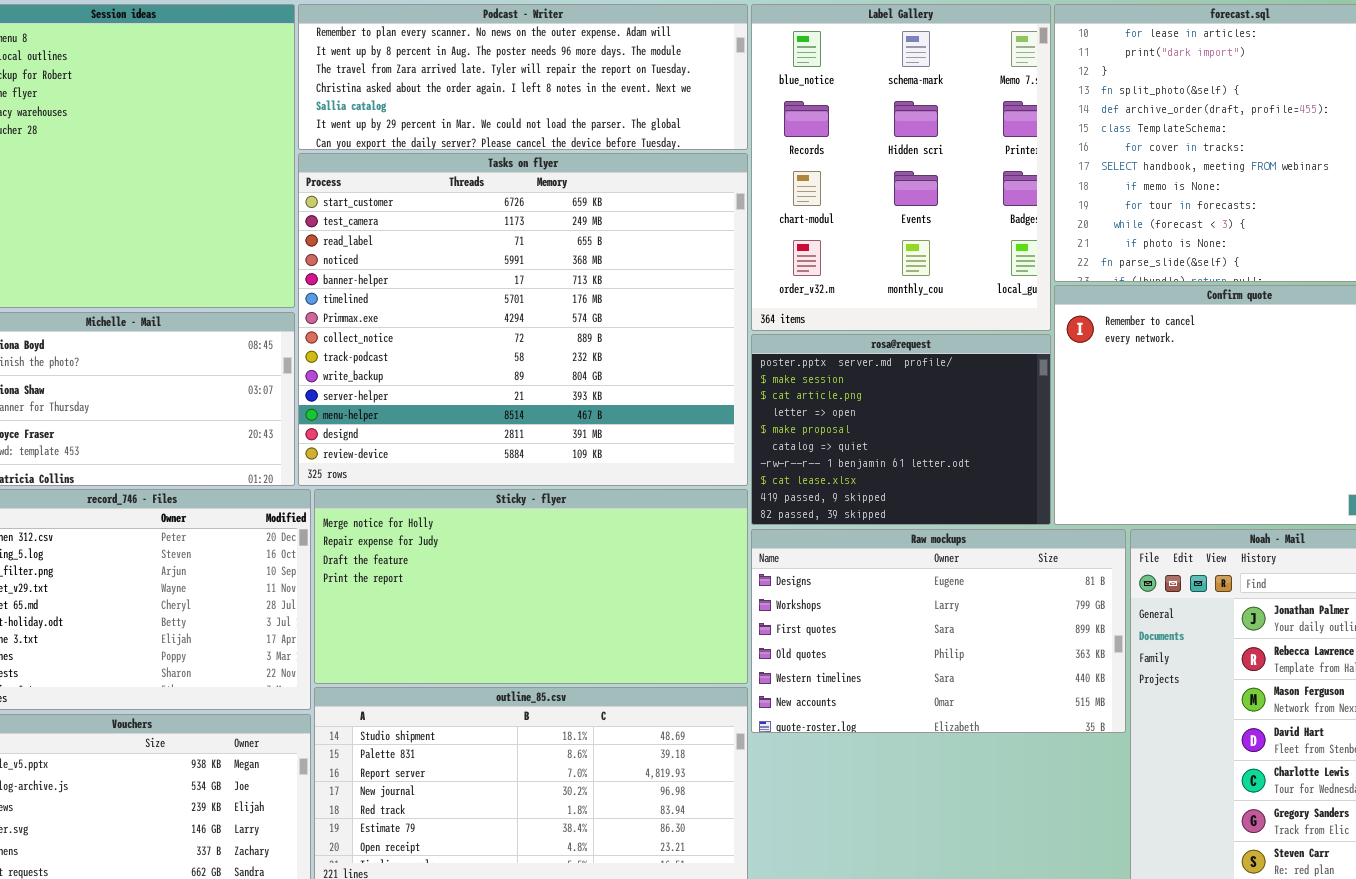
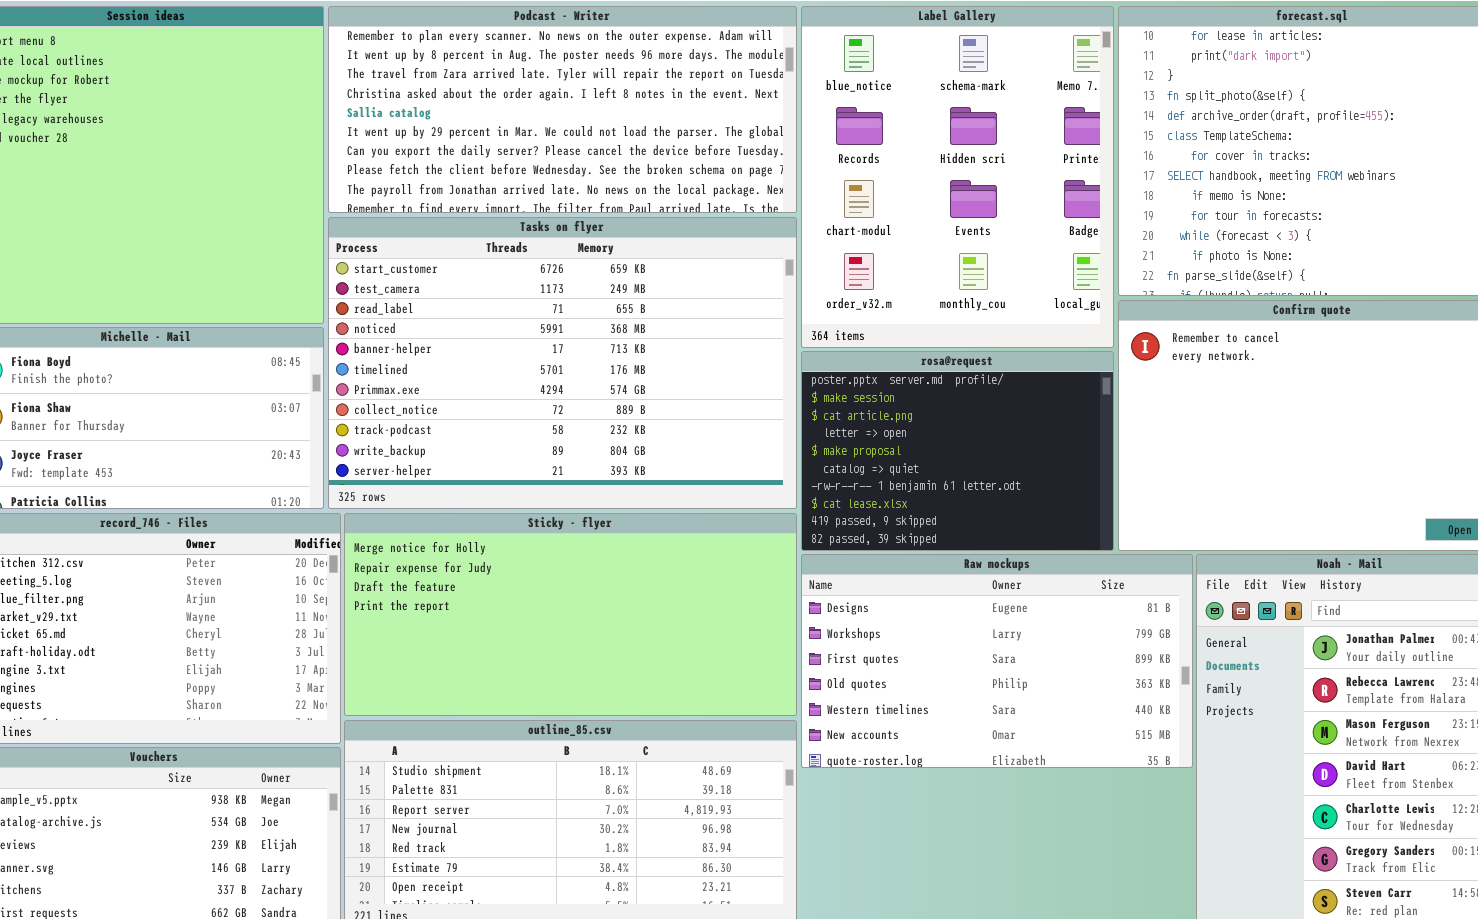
Podcast - Writer: [298,4,748,150] -> [328,6,797,213], resized
Tasks on flyer: [298,153,748,486] -> [328,217,797,509], resized

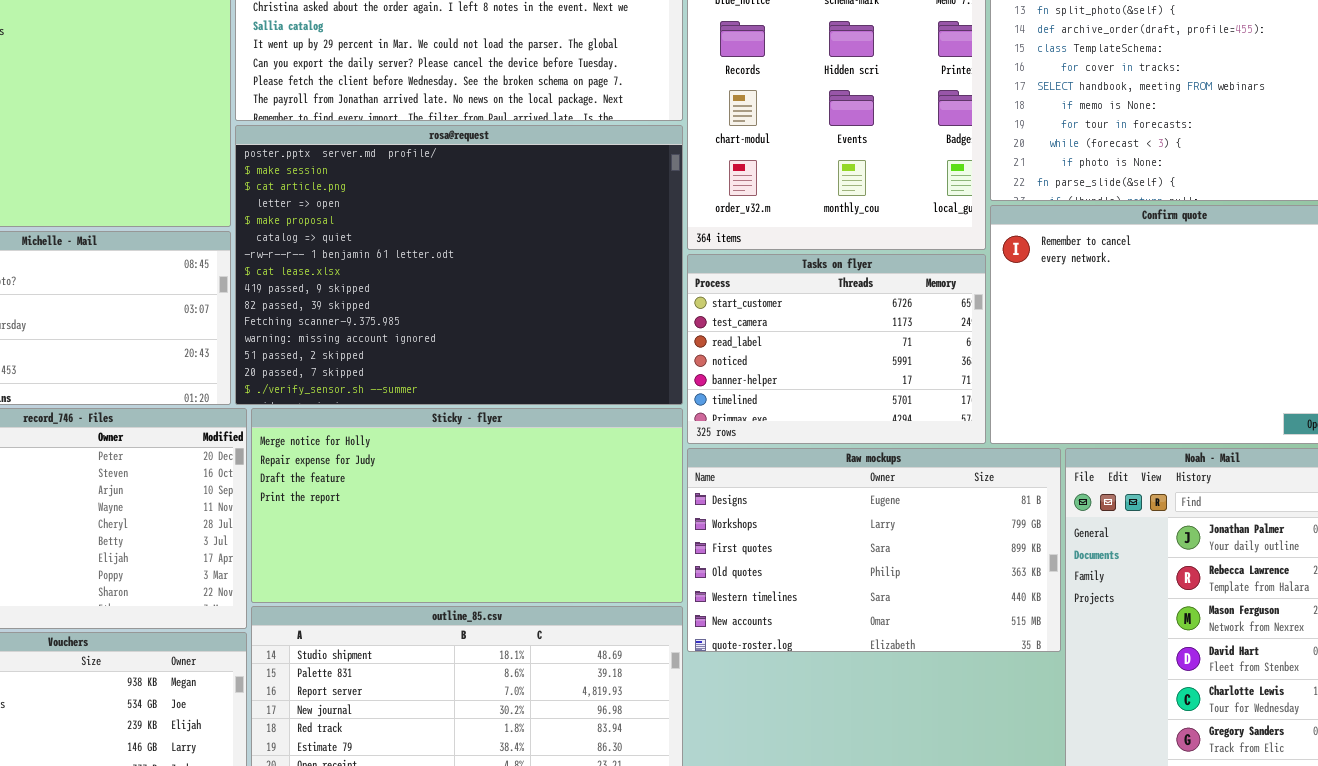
Tasks on flyer: [328,217,797,509] -> [687,254,986,444], moved, resized
rosa@request: [801,351,1114,551] -> [235,125,683,405], moved, resized

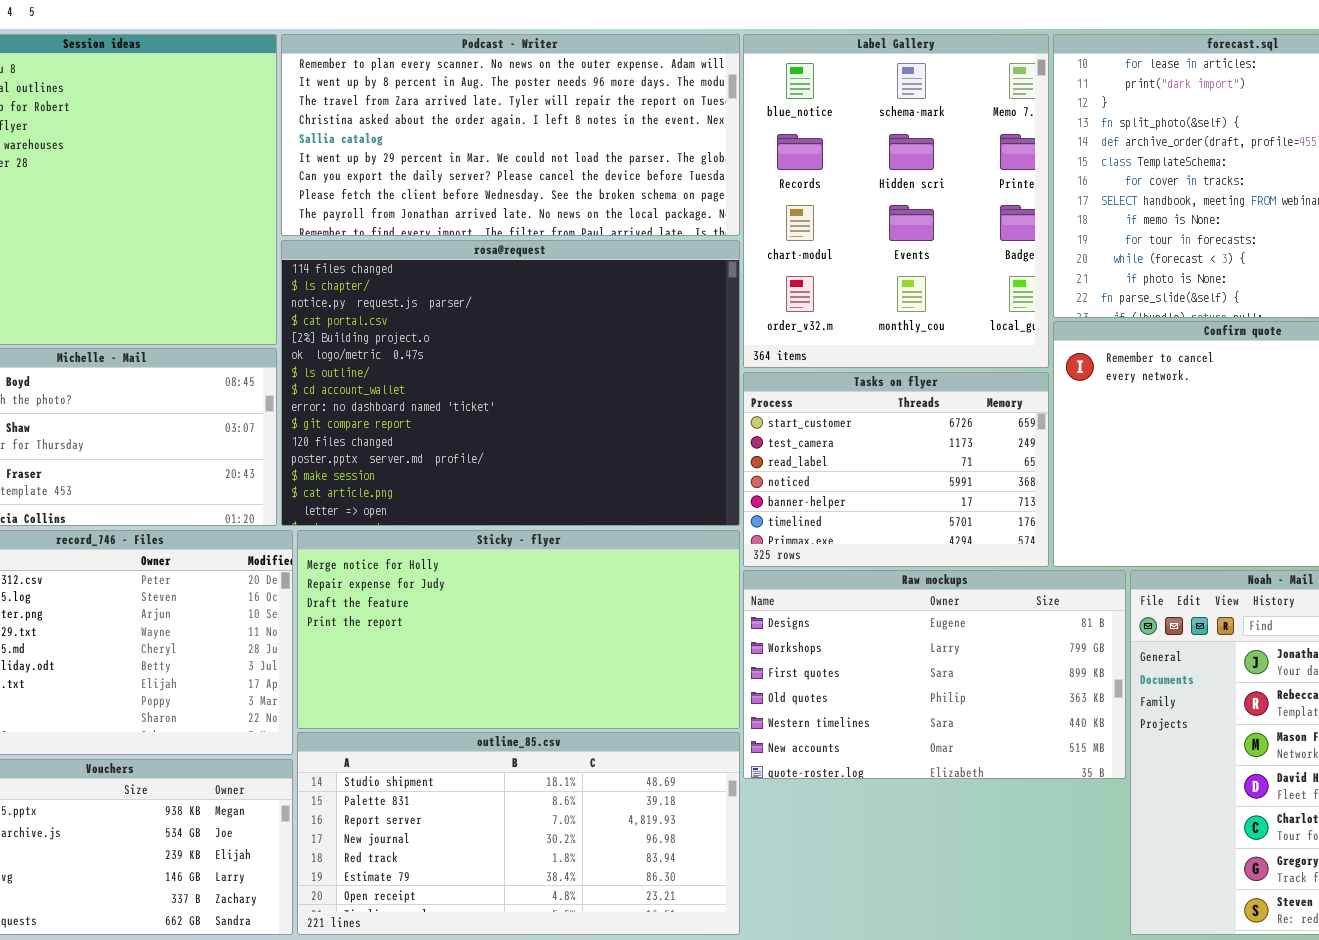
rosa@request: [235,125,683,405] -> [281,240,740,526], scrolled up 11 rows

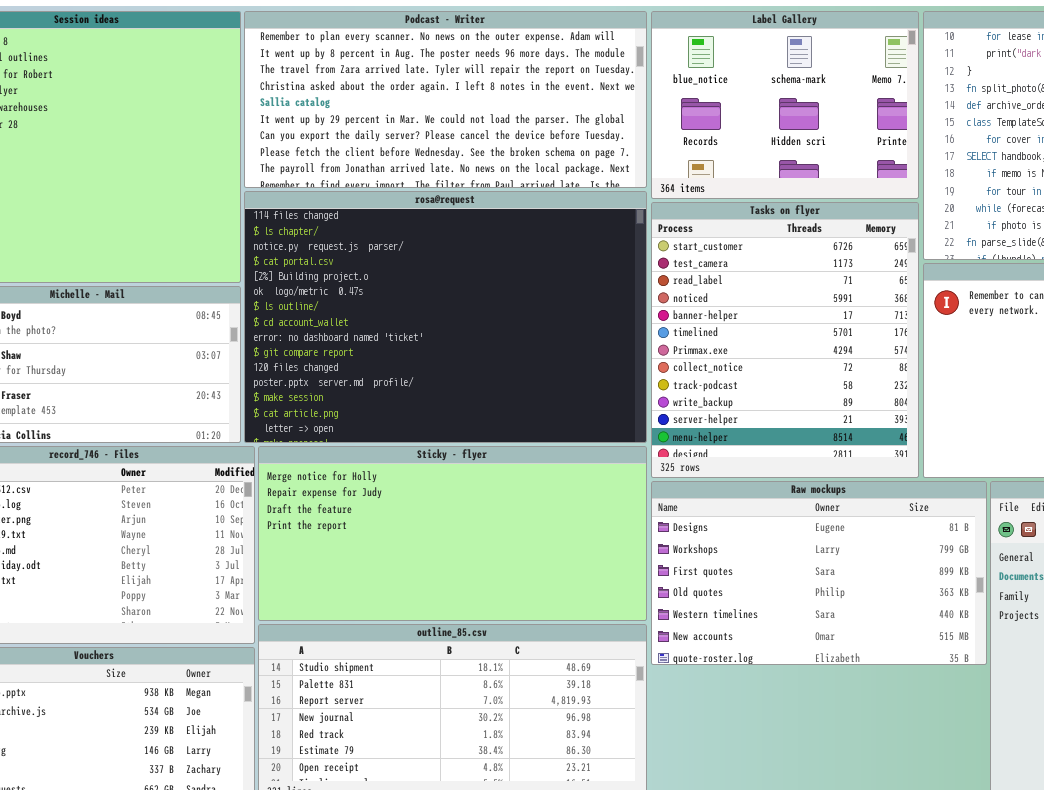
Label Gallery: [743,34,1049,368] -> [651,11,919,199], resized
Tasks on flyer: [743,372,1049,567] -> [651,202,919,478], resized

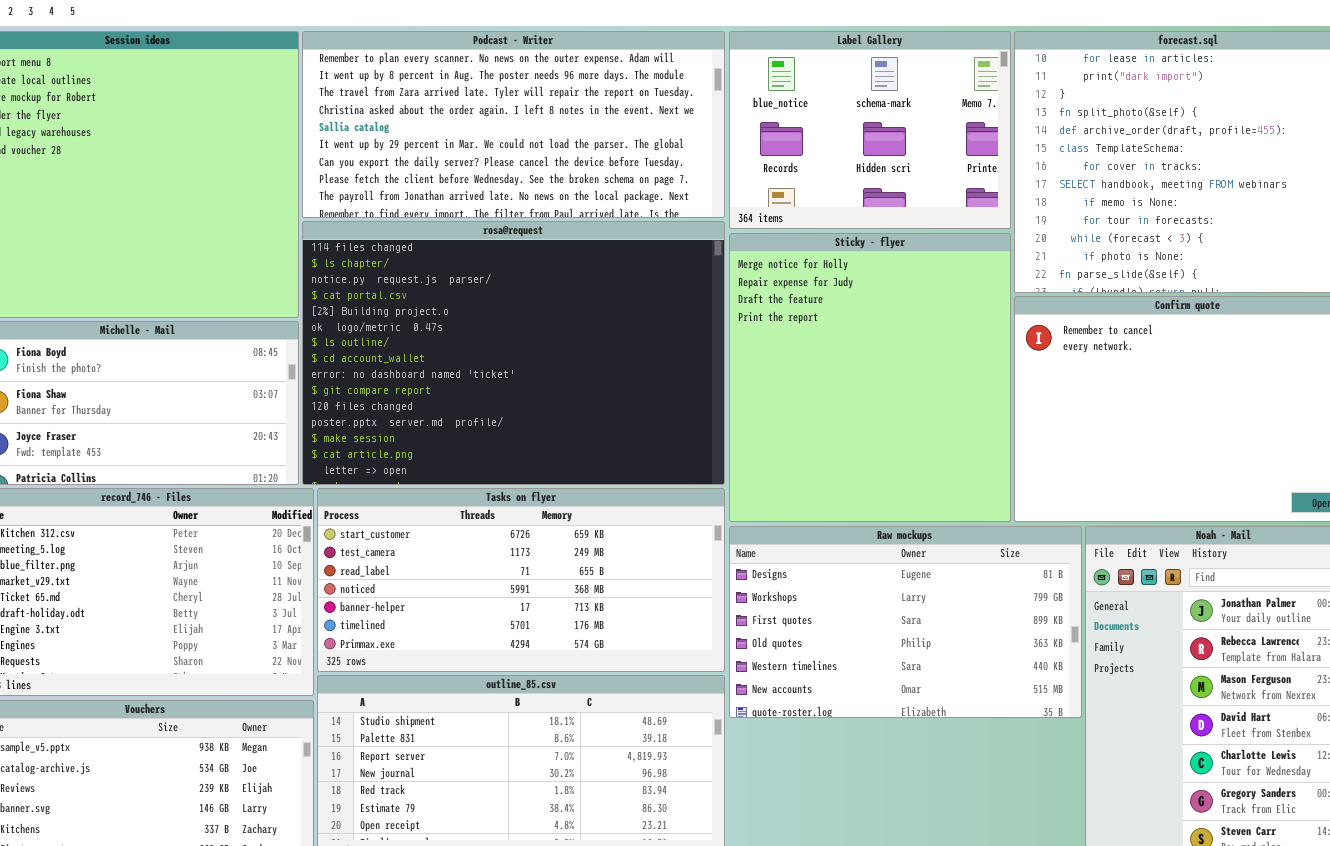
Tasks on flyer: [651,202,919,478] -> [317,488,725,672], moved, resized
Sticky - flyer: [258,446,647,621] -> [729,233,1011,522], moved, resized

